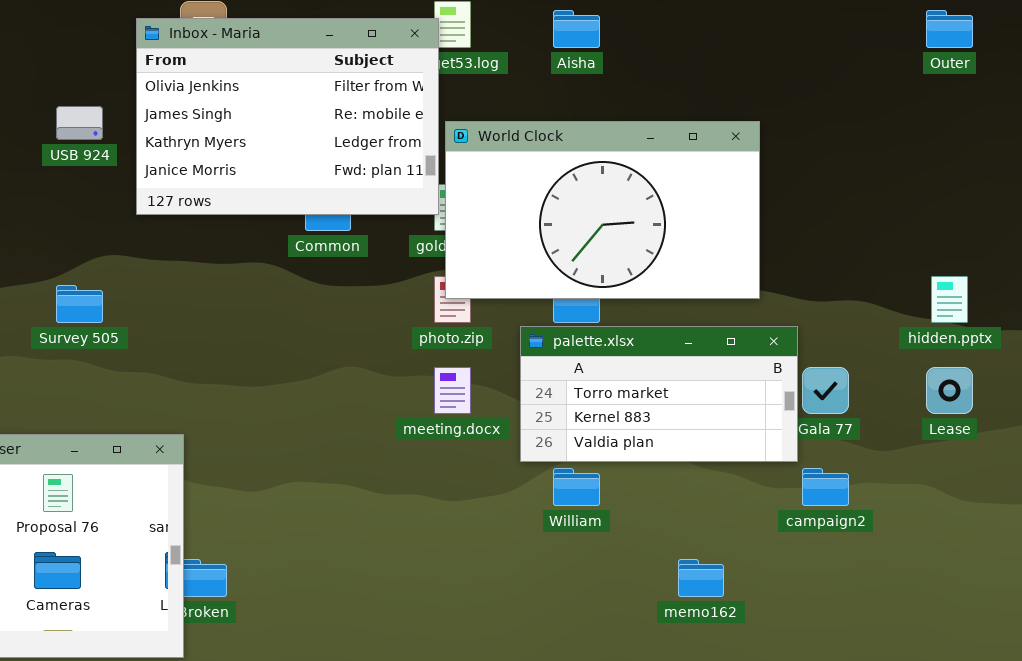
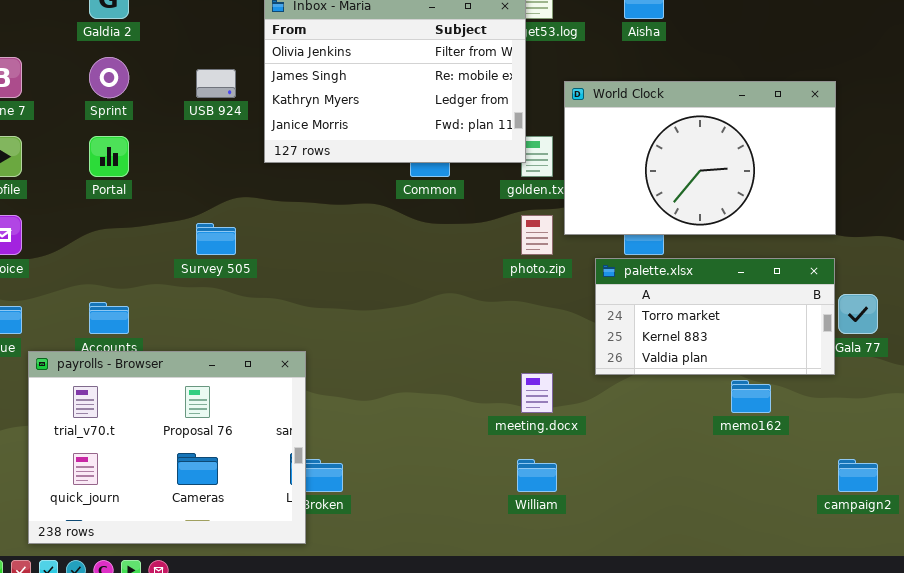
World Clock: [445,121,760,299] -> [564,81,836,235], moved
meeting.docx: [434,367,471,414] -> [521,373,553,413], moved
William: [553,468,600,506] -> [517,459,557,492], moved
campaign2: [802,468,849,506] -> [838,459,878,492], moved
memo162: [678,559,724,597] -> [731,380,771,413], moved

